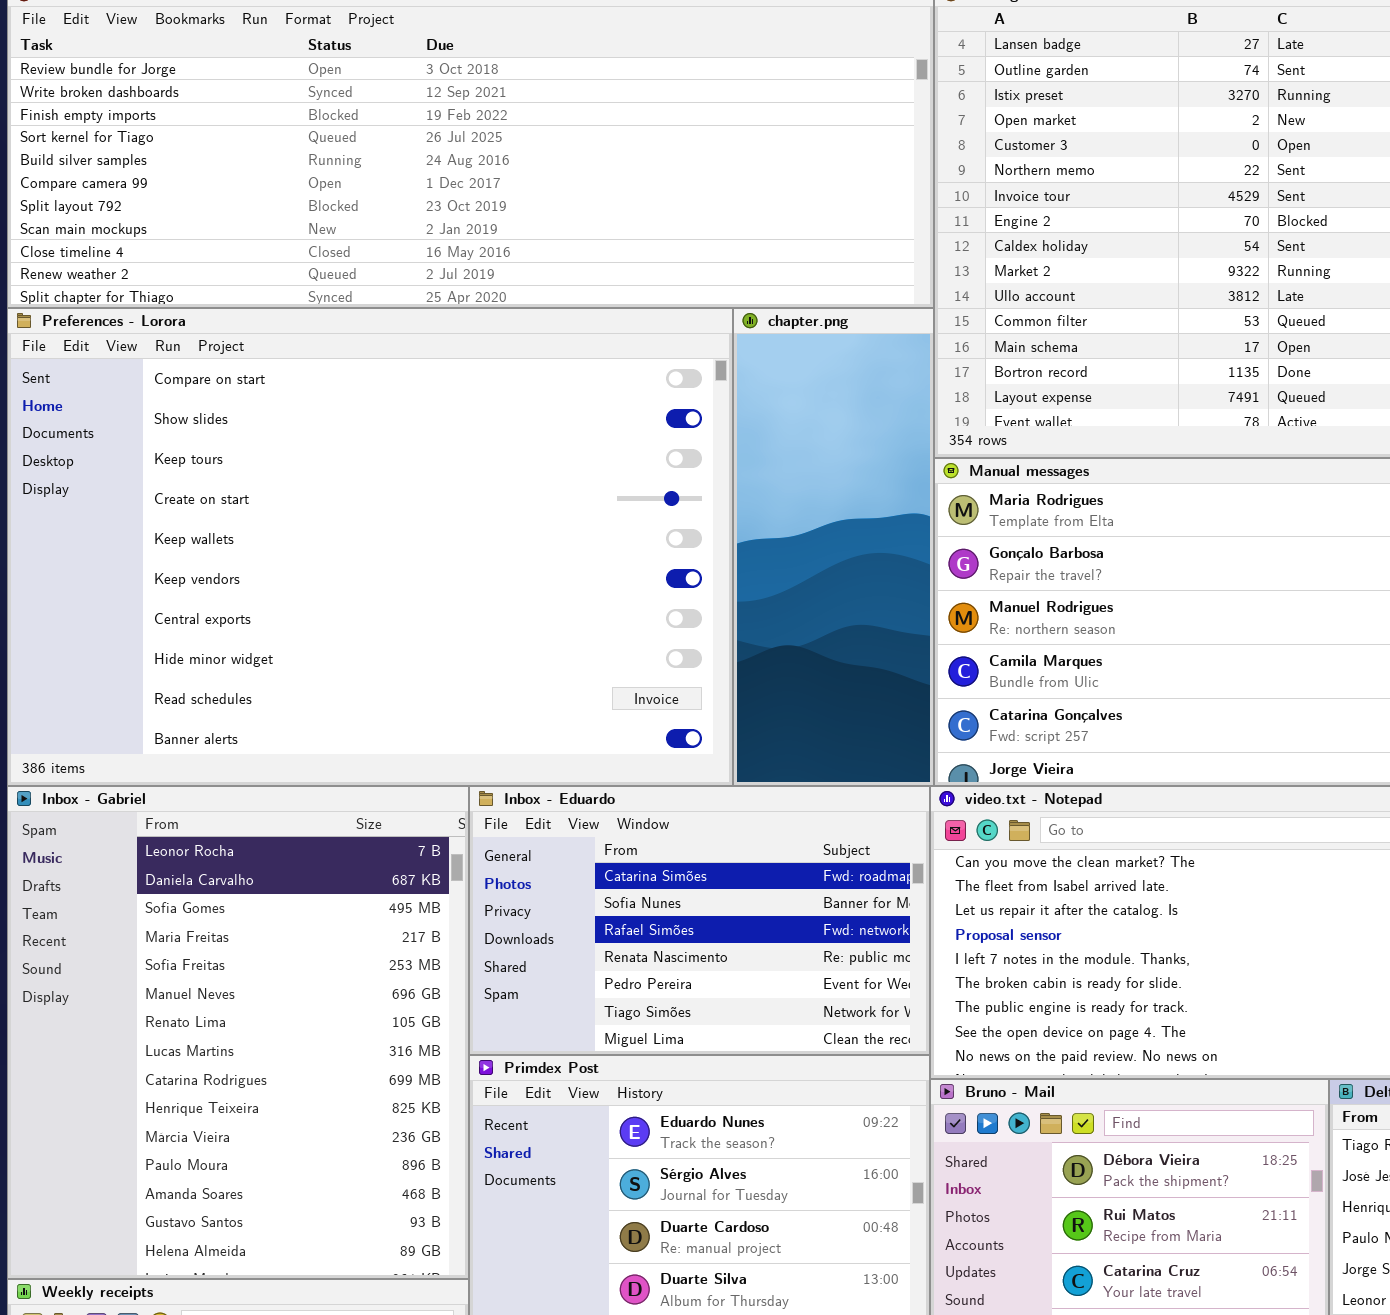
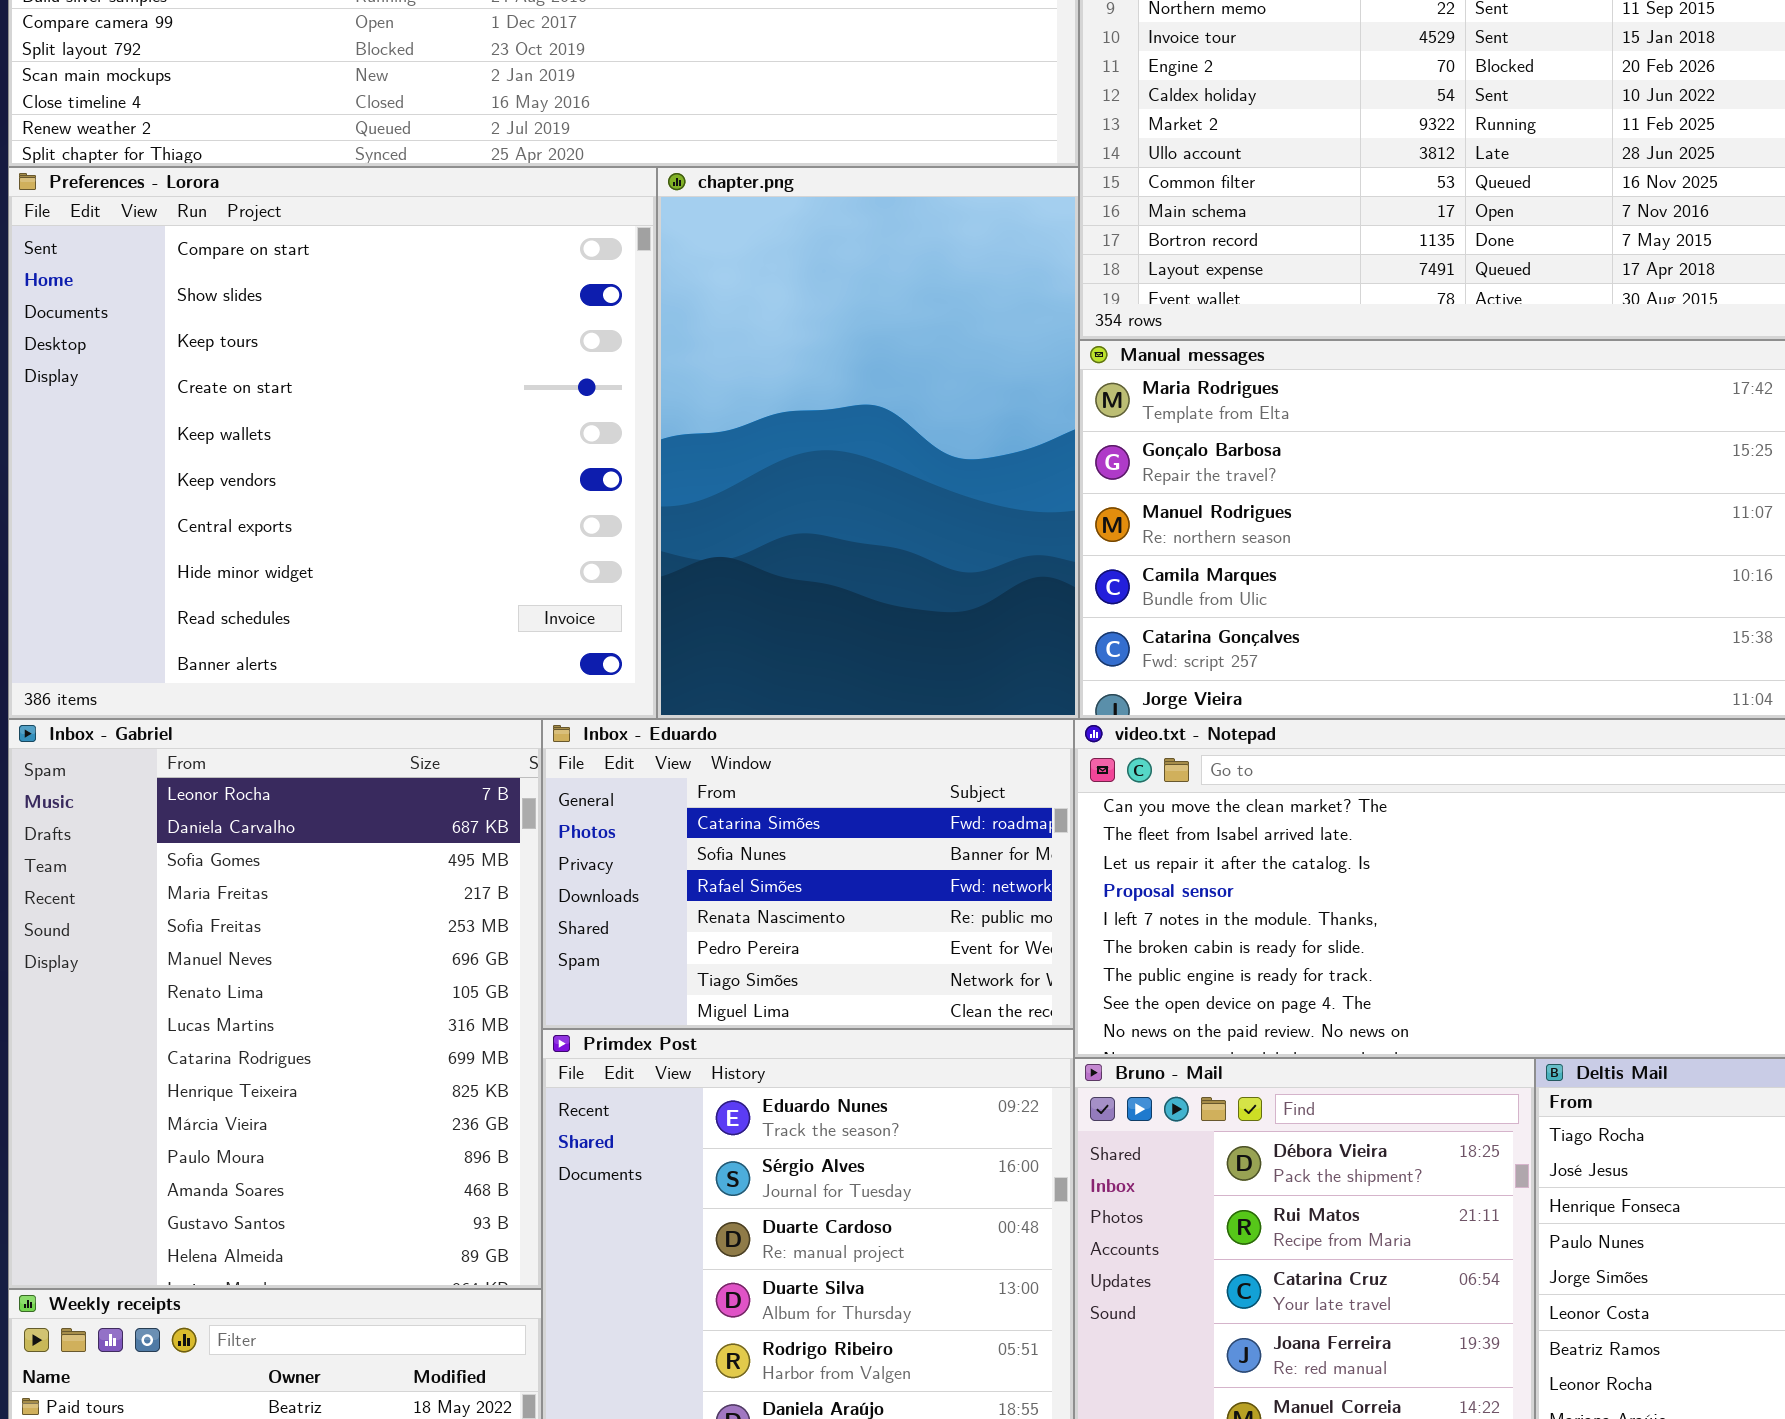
Preferences - Lorora: [7,308,733,786] -> [8,167,657,719], resized
chapter.png: [733,308,934,786] -> [657,167,1079,719], resized

